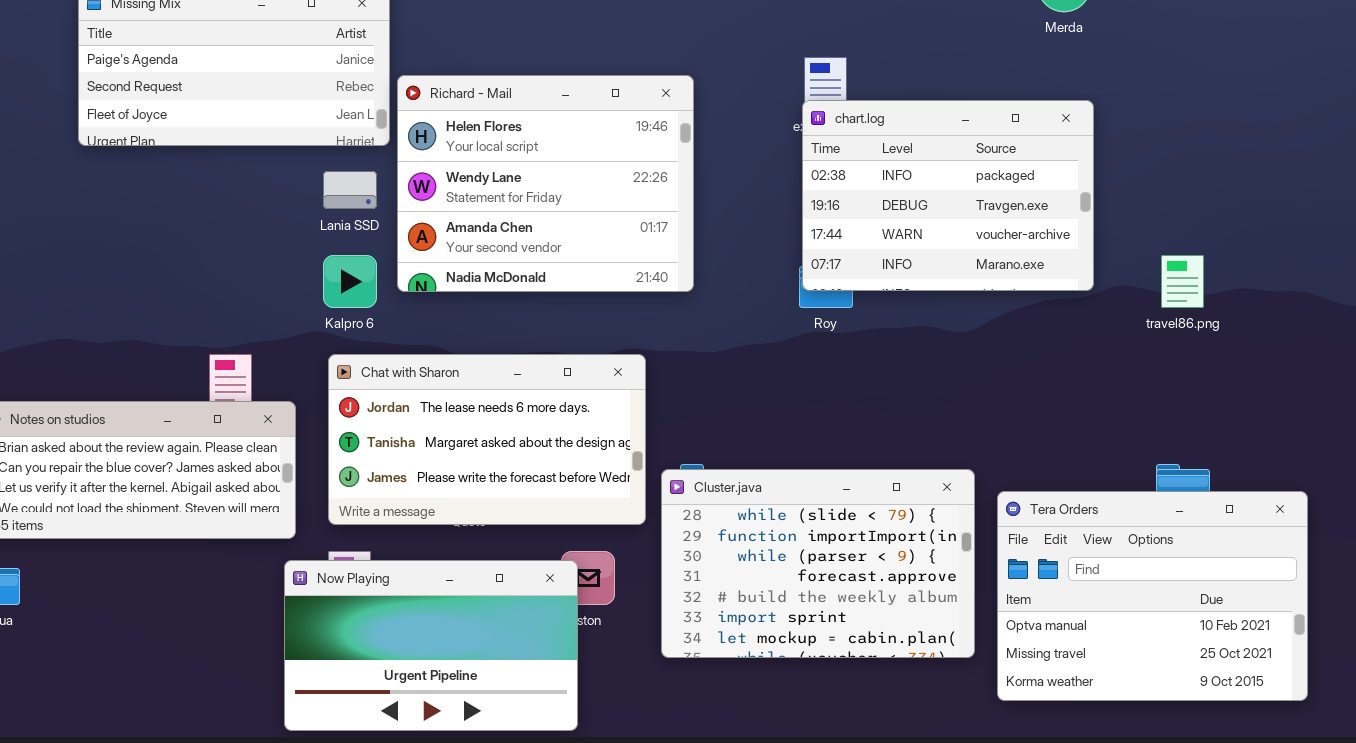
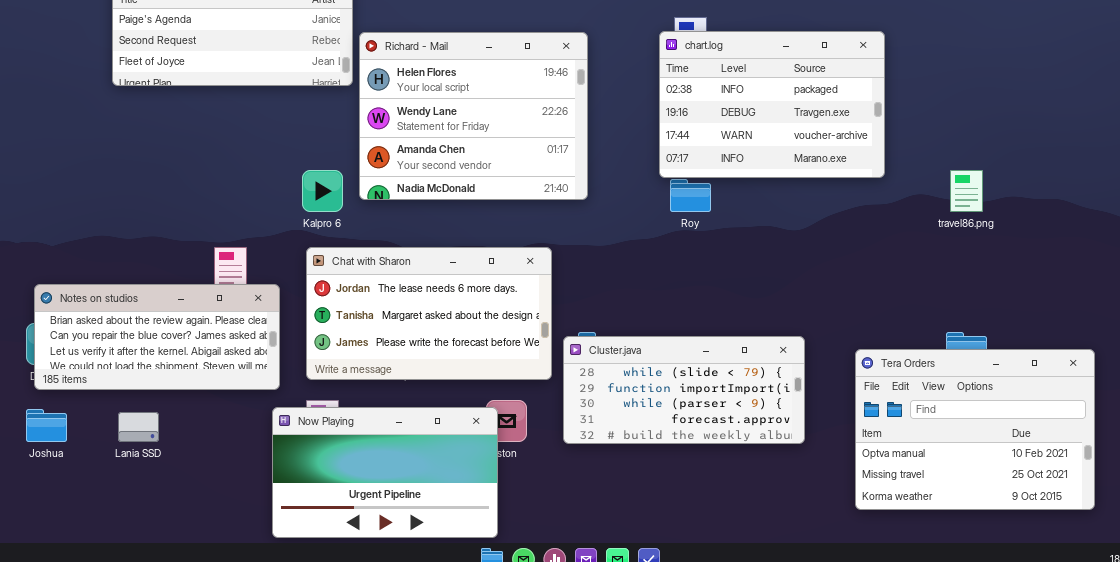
chart.log: [802,100,1094,291] -> [659,31,885,178], moved
Lania SSD: [323,171,377,209] -> [118,412,159,442], moved
Cluster.java: [661,469,975,658] -> [563,336,805,444], resized
Tera Orders: [997,491,1308,701] -> [855,349,1095,510], moved

